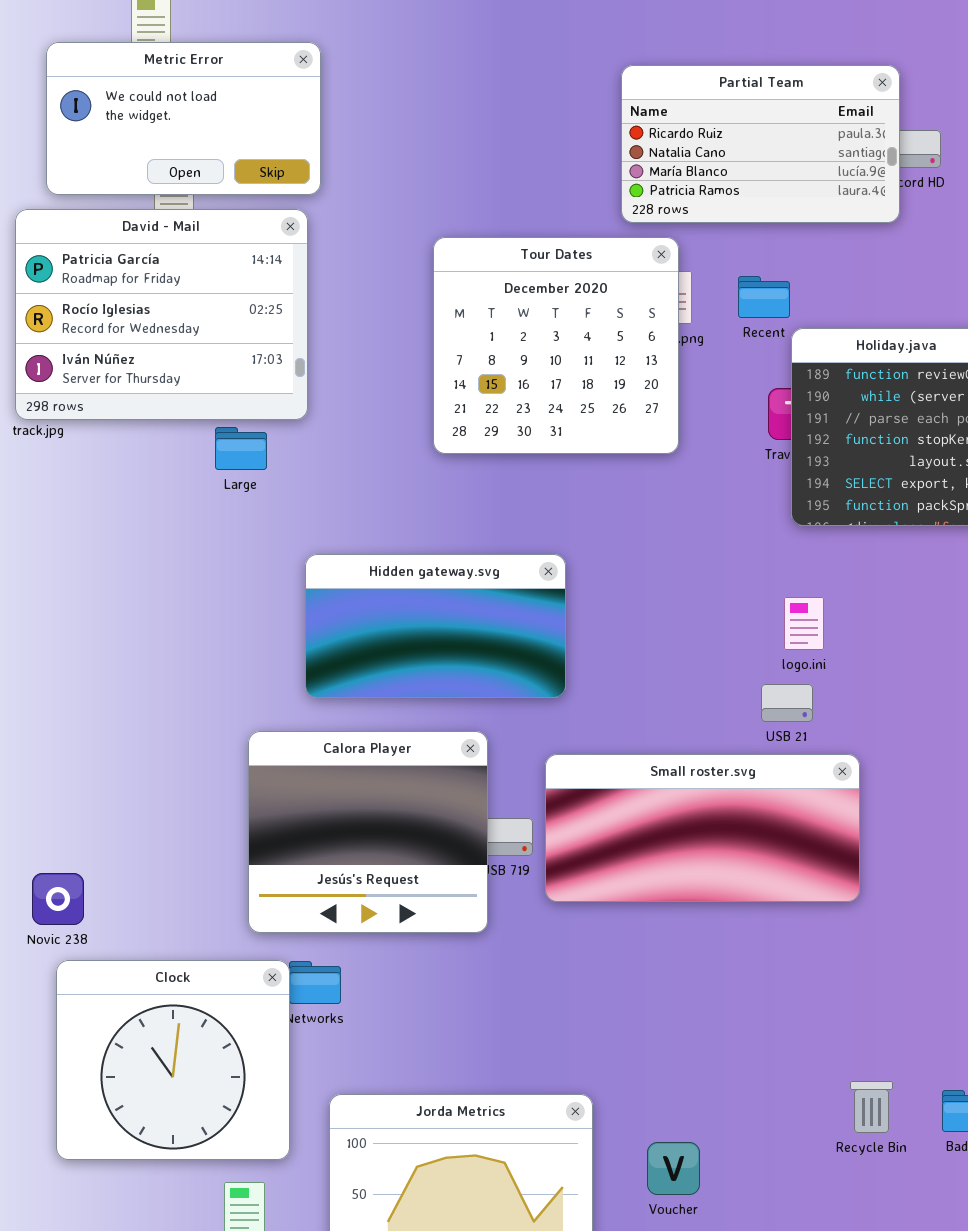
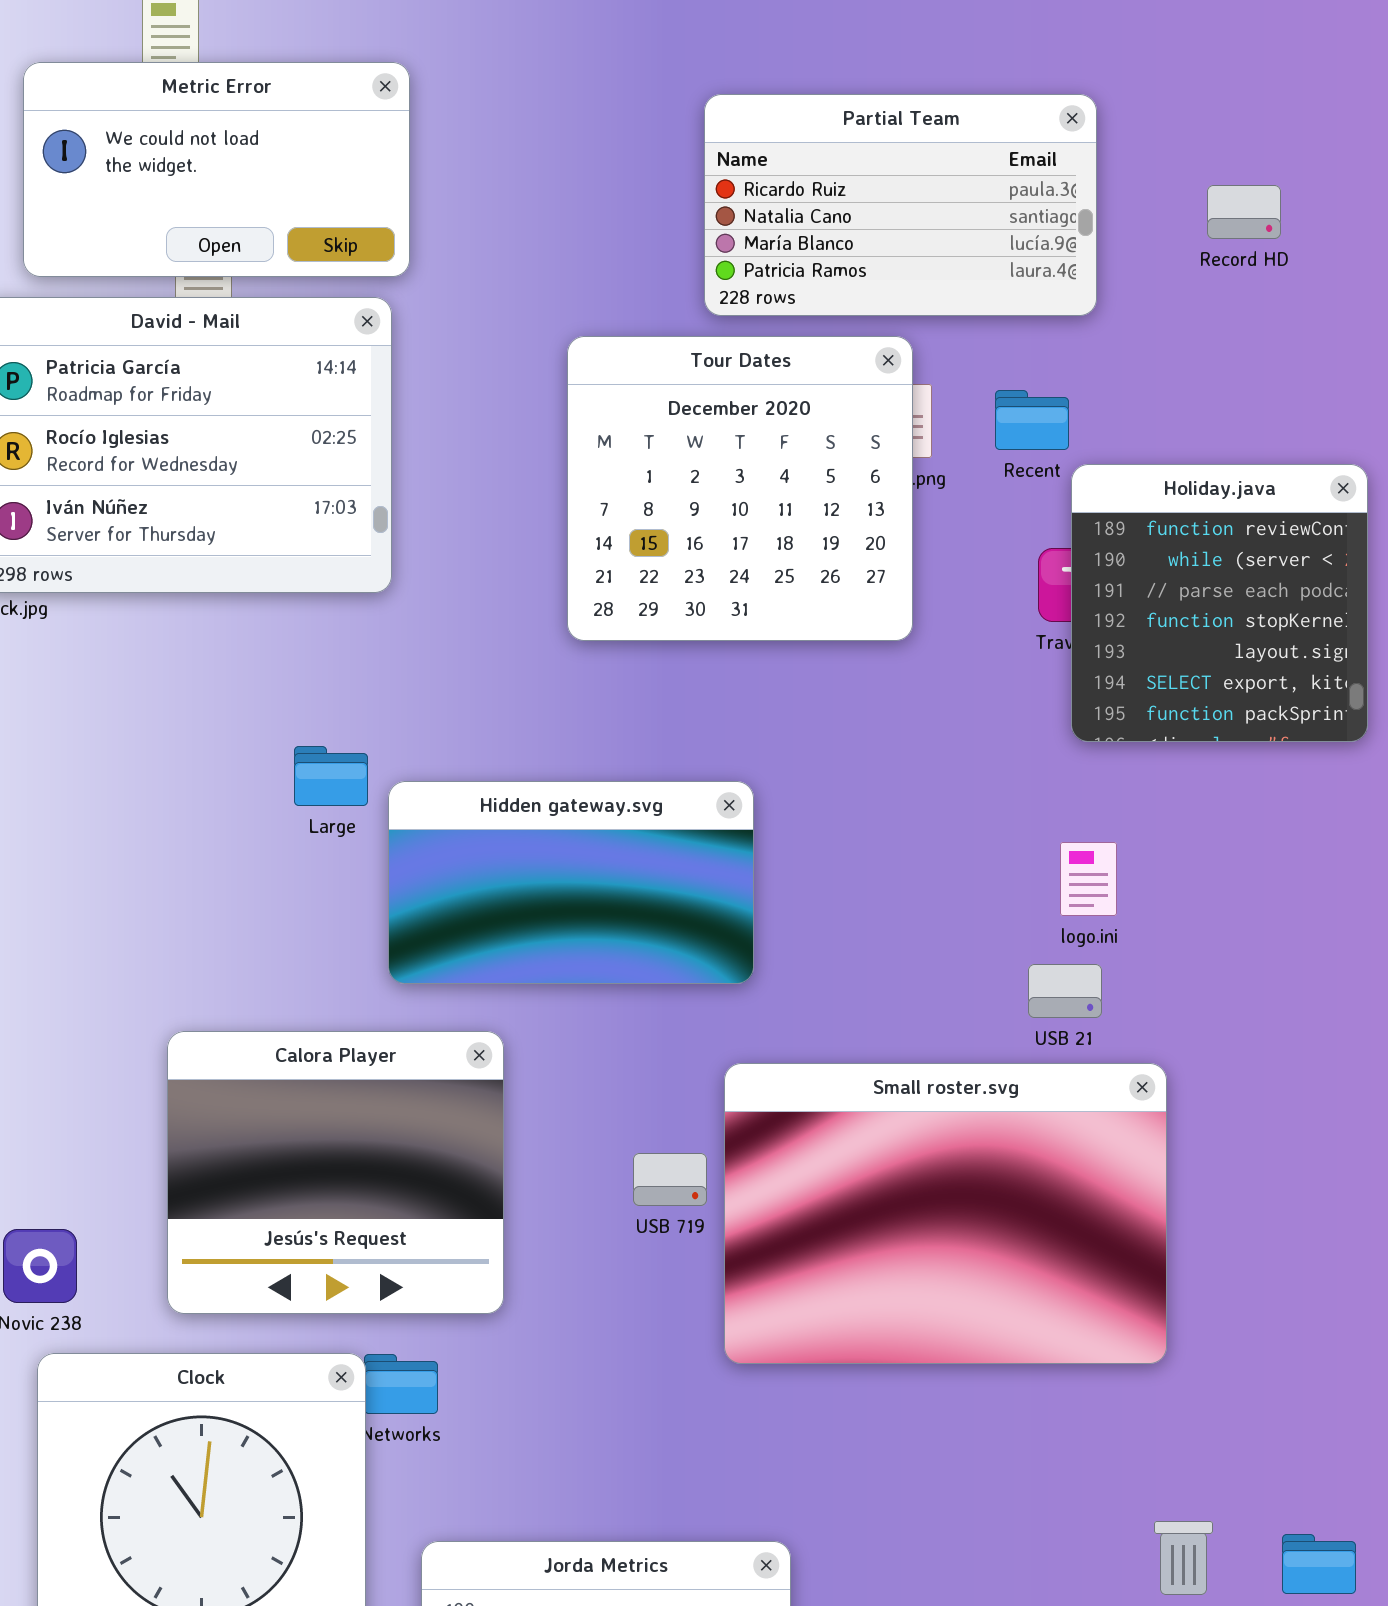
Partial Team: [621,65,900,223] -> [704,94,1097,316], moved
Large: [215,427,267,470] -> [294,746,368,806], moved
Calora Player: [248,731,488,933] -> [167,1031,504,1314], moved
Small roster.svg: [545,754,860,902] -> [724,1063,1167,1364], resized

